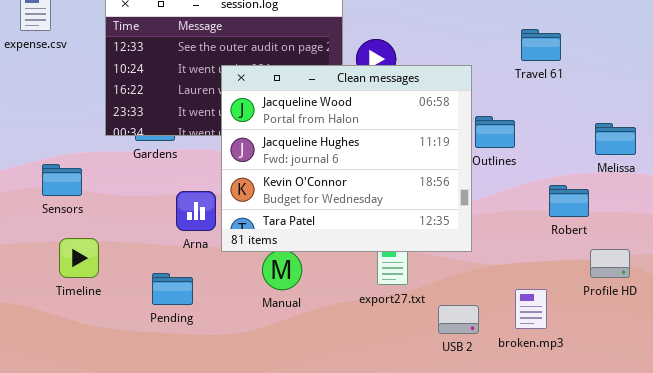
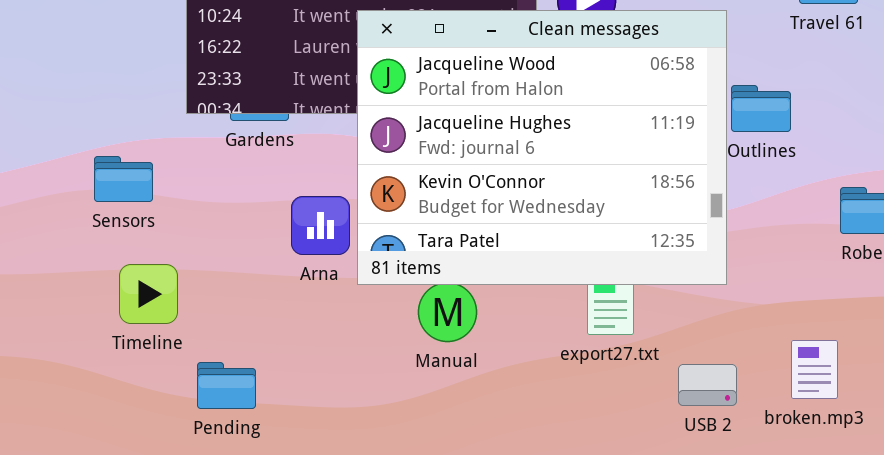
Pending: [152,273,193,305] -> [197,362,256,409], moved

